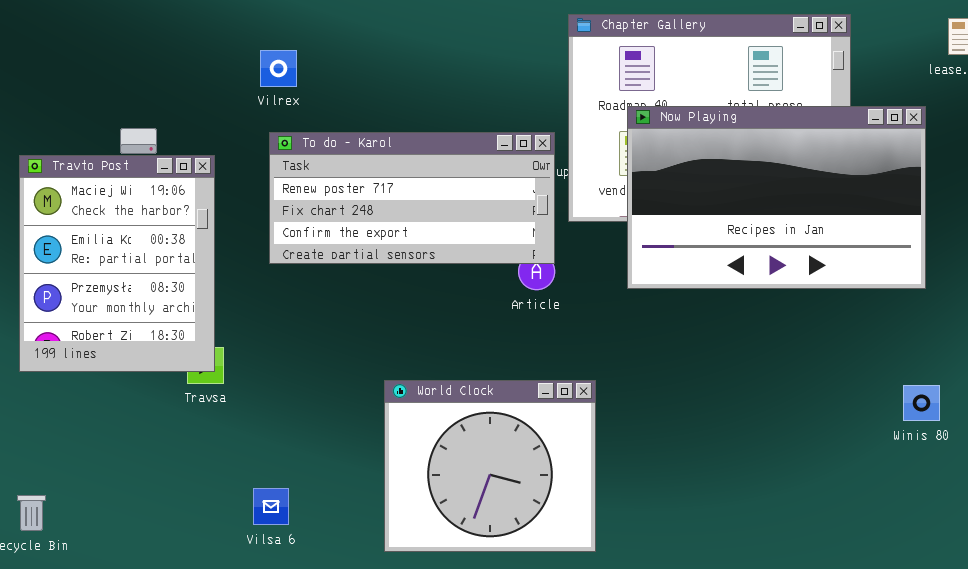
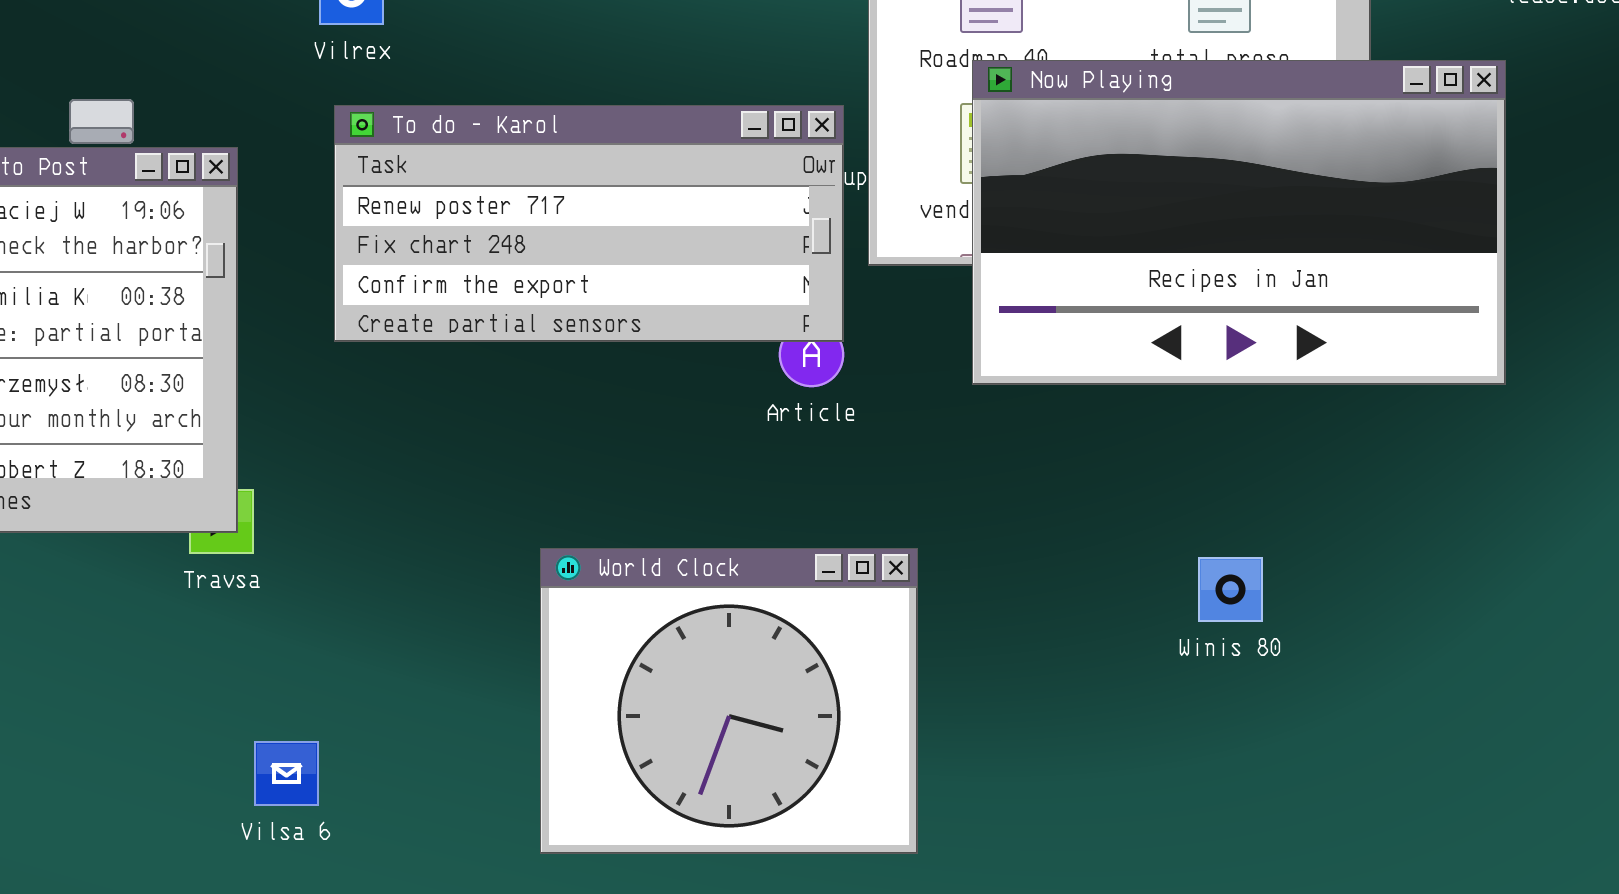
Winis 80: [903,385,940,421] -> [1198,557,1263,622], moved
Vilsa 6: [253,488,289,525] -> [254,741,319,806], moved

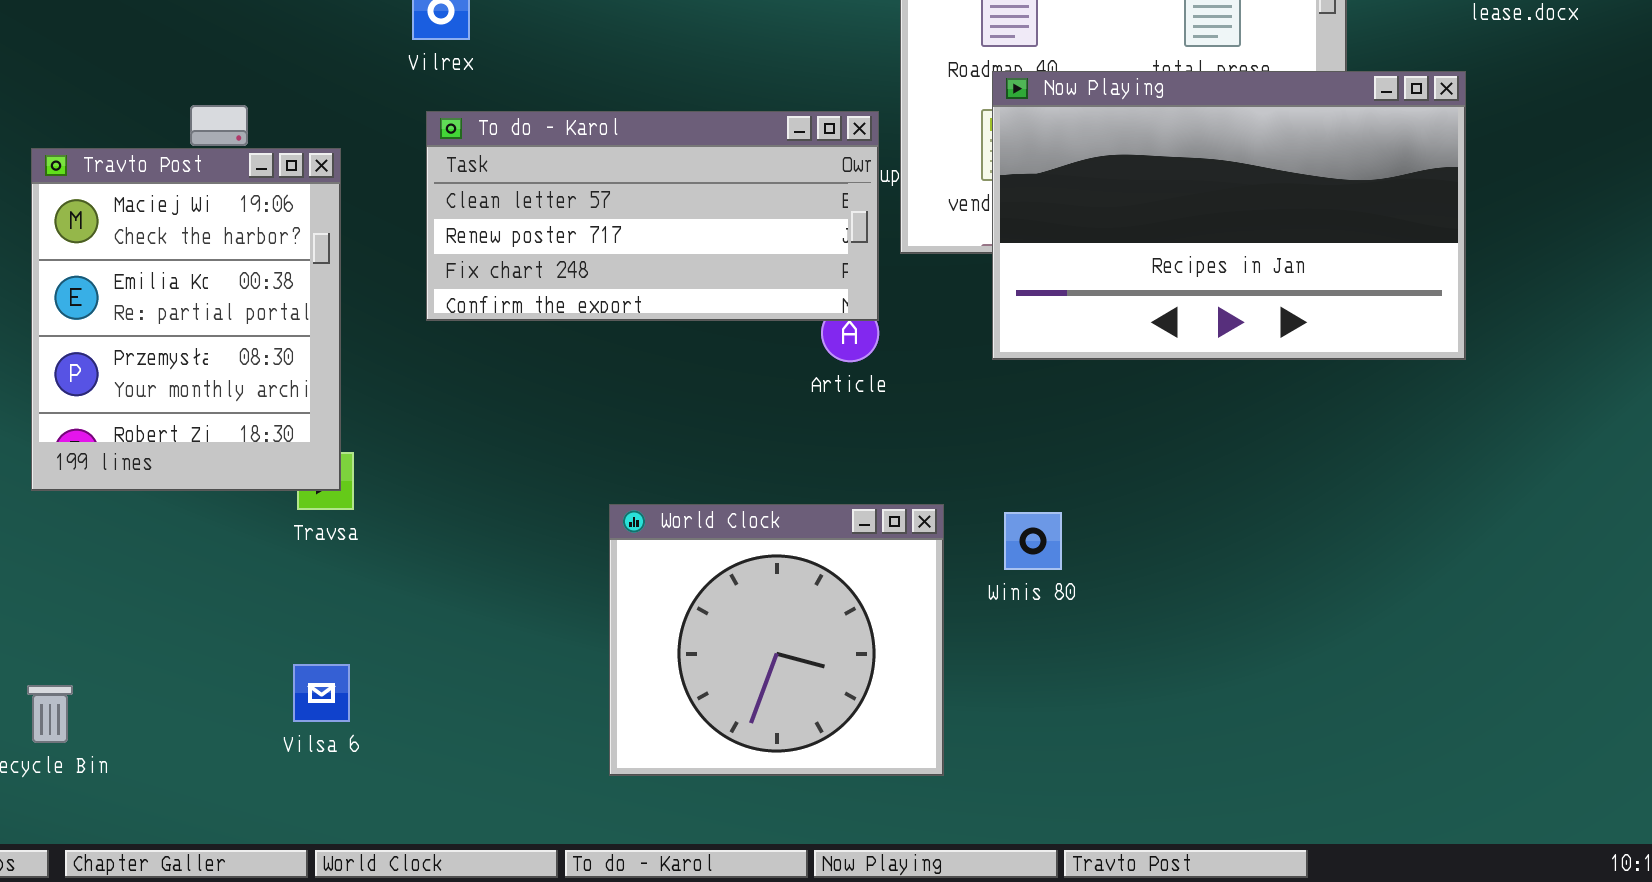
To do - Karol: [334,105,844,342] -> [426,111,879,321], scrolled up 1 row
Winis 80: [1198,557,1263,622] -> [1004,512,1062,570], moved
Vilsa 6: [254,741,319,806] -> [293,664,350,722], moved

